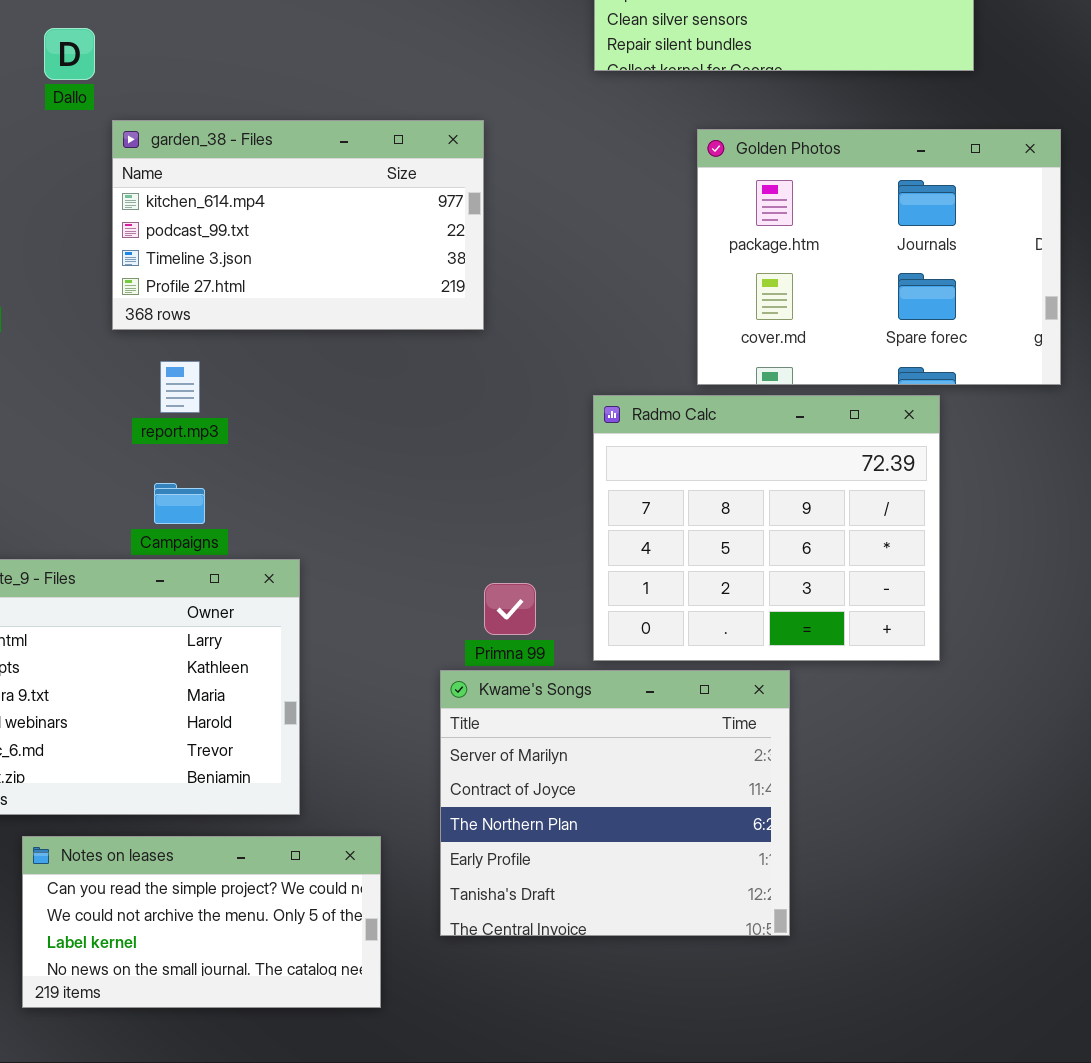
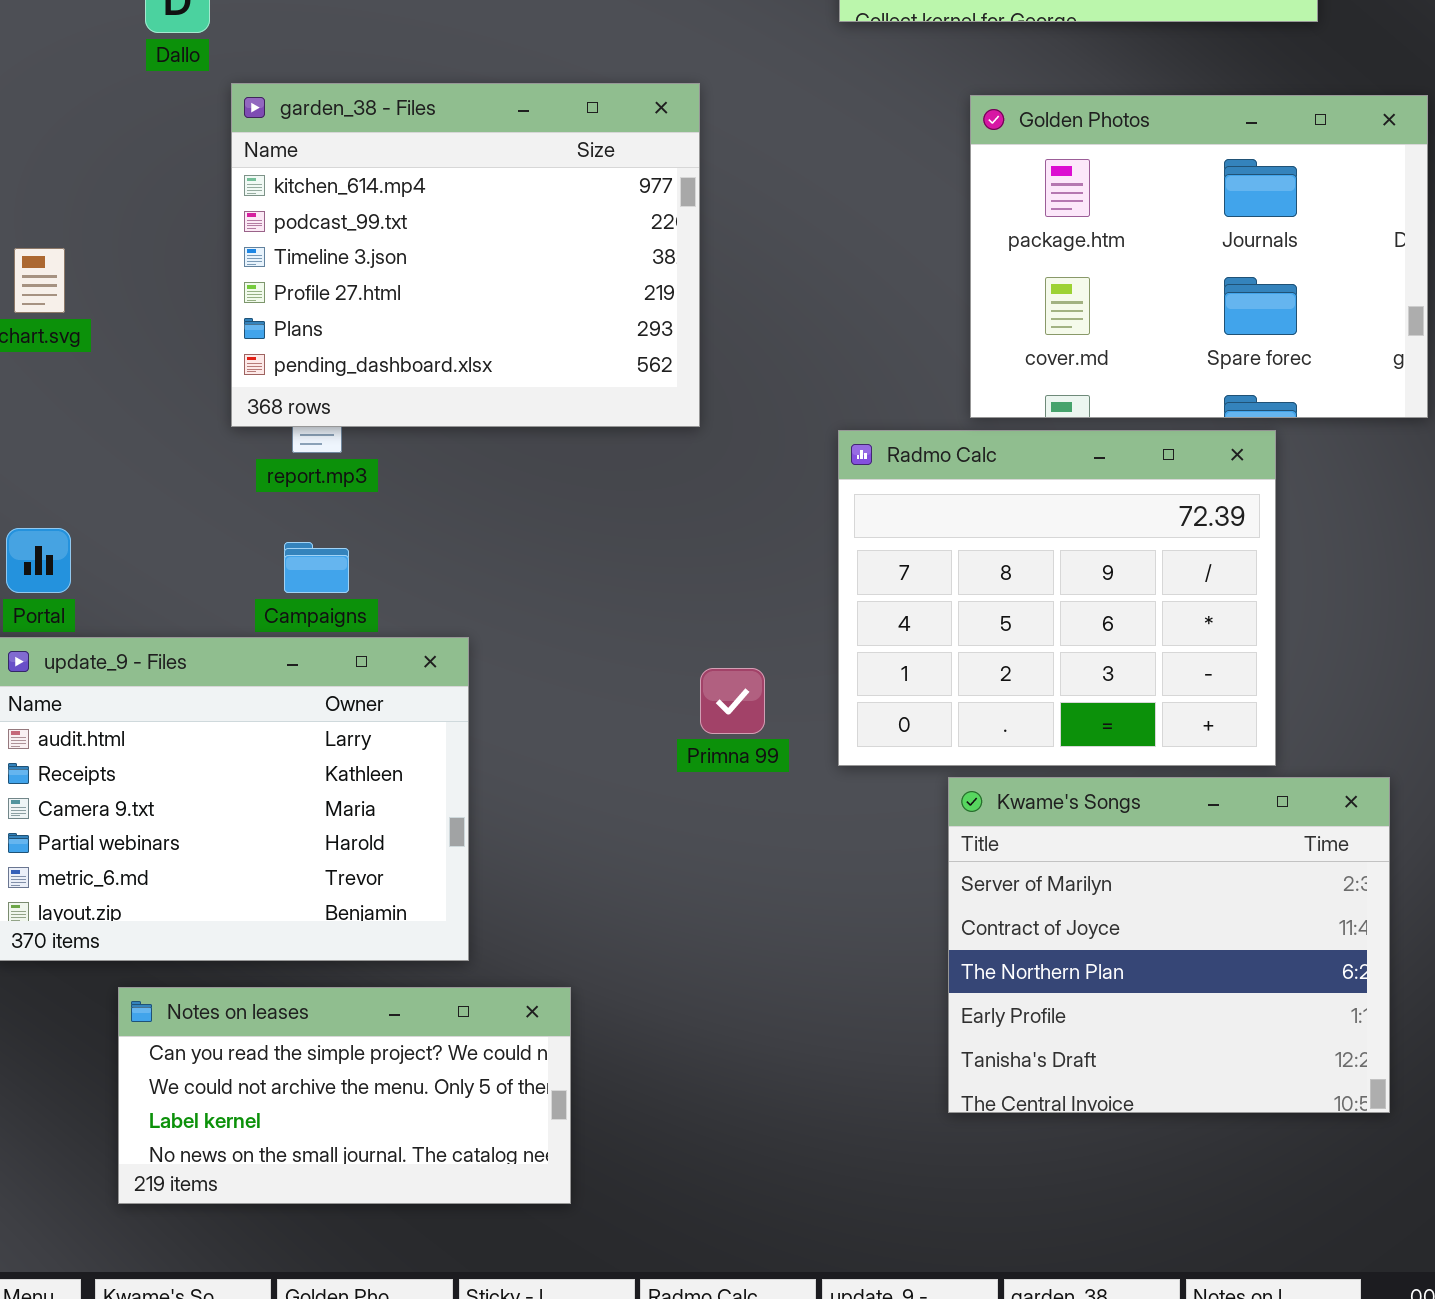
garden_38 - Files: [112,120,484,330] -> [231,83,700,427], resized
Kwame's Songs: [440,670,790,936] -> [948,777,1390,1113], moved

